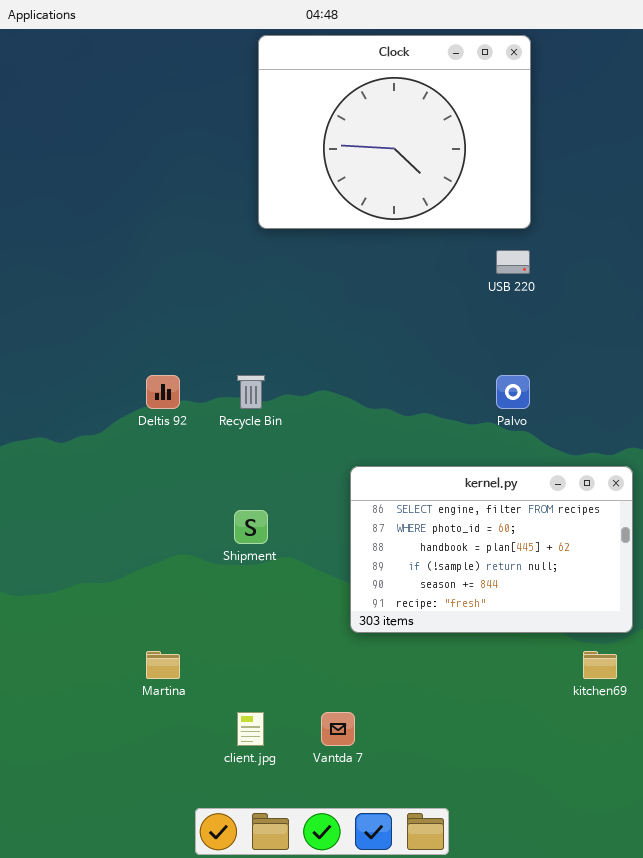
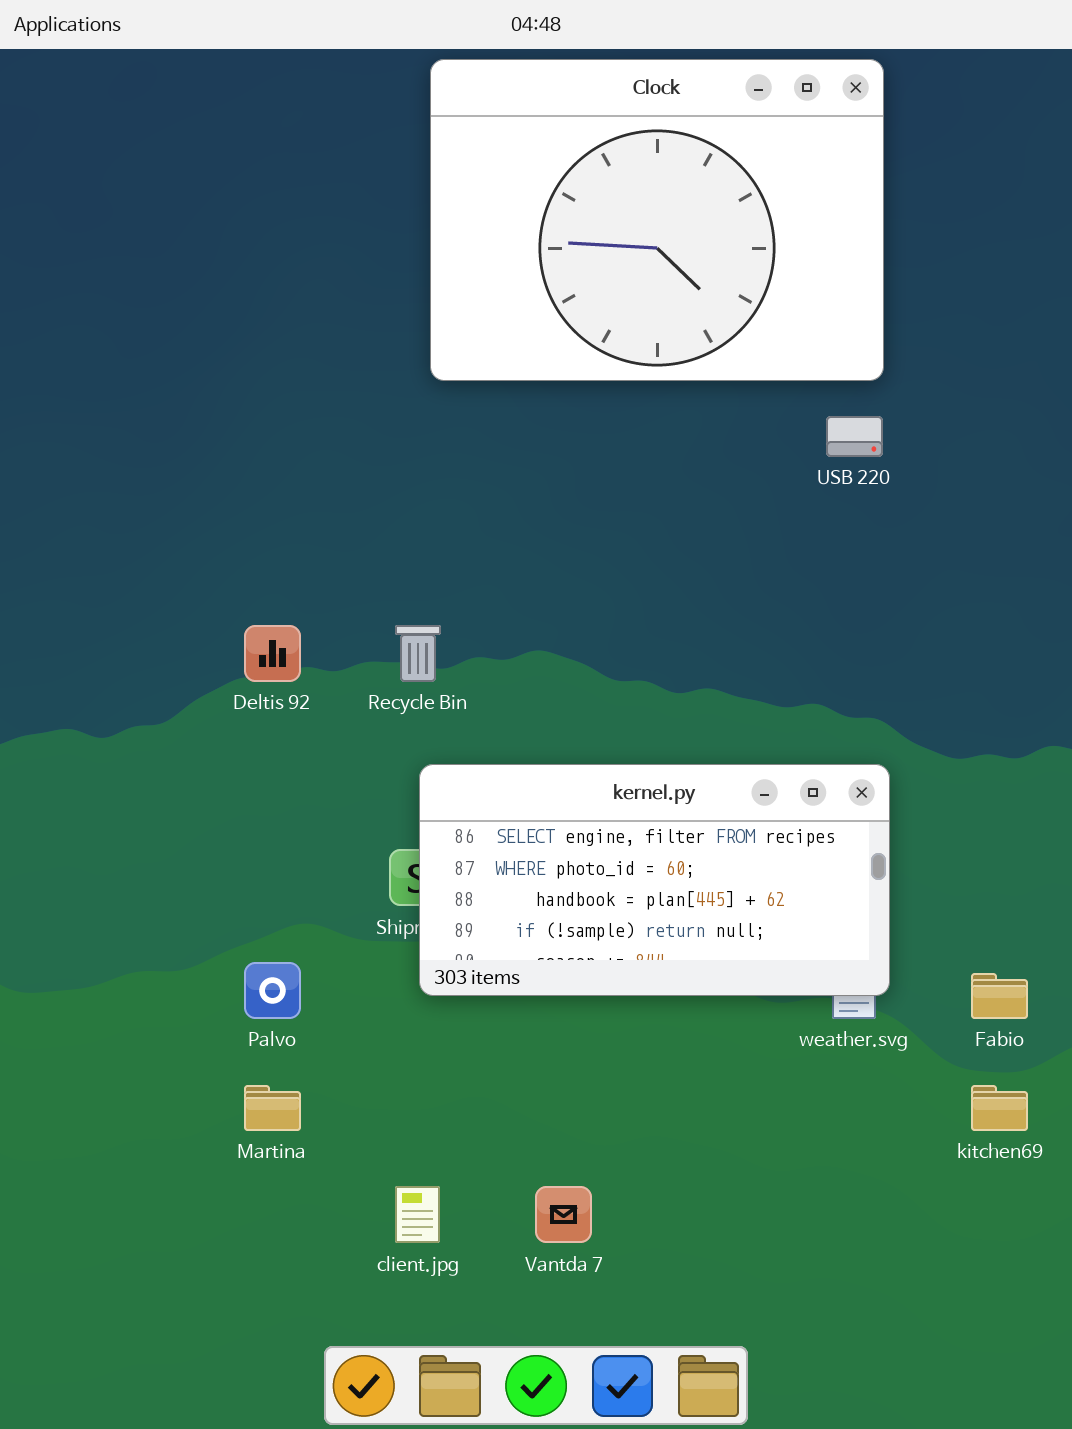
Palvo: [496,375,530,409] -> [244,962,301,1019], moved
kernel.py: [350,466,633,633] -> [419,764,890,996], moved, resized

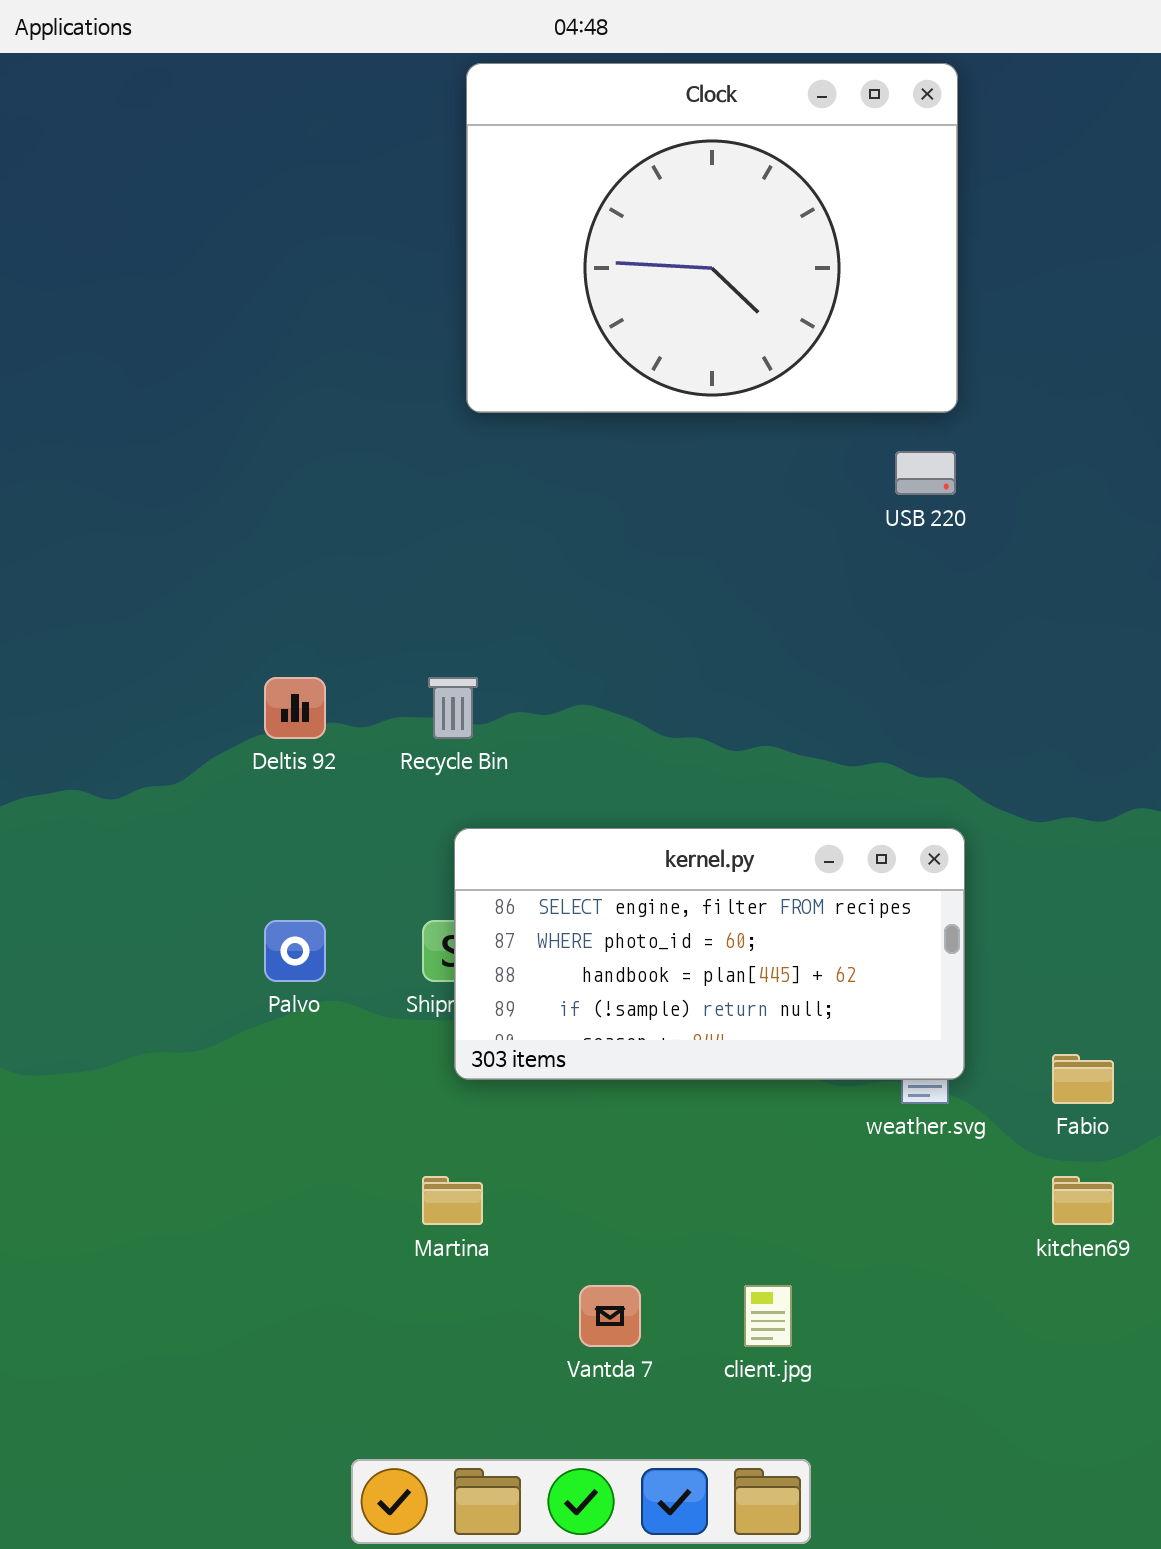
Palvo: [244,962,301,1019] -> [264,920,326,982], moved
Martina: [244,1085,301,1131] -> [422,1176,483,1225], moved
client.jpg: [395,1186,440,1243] -> [744,1285,792,1347], moved

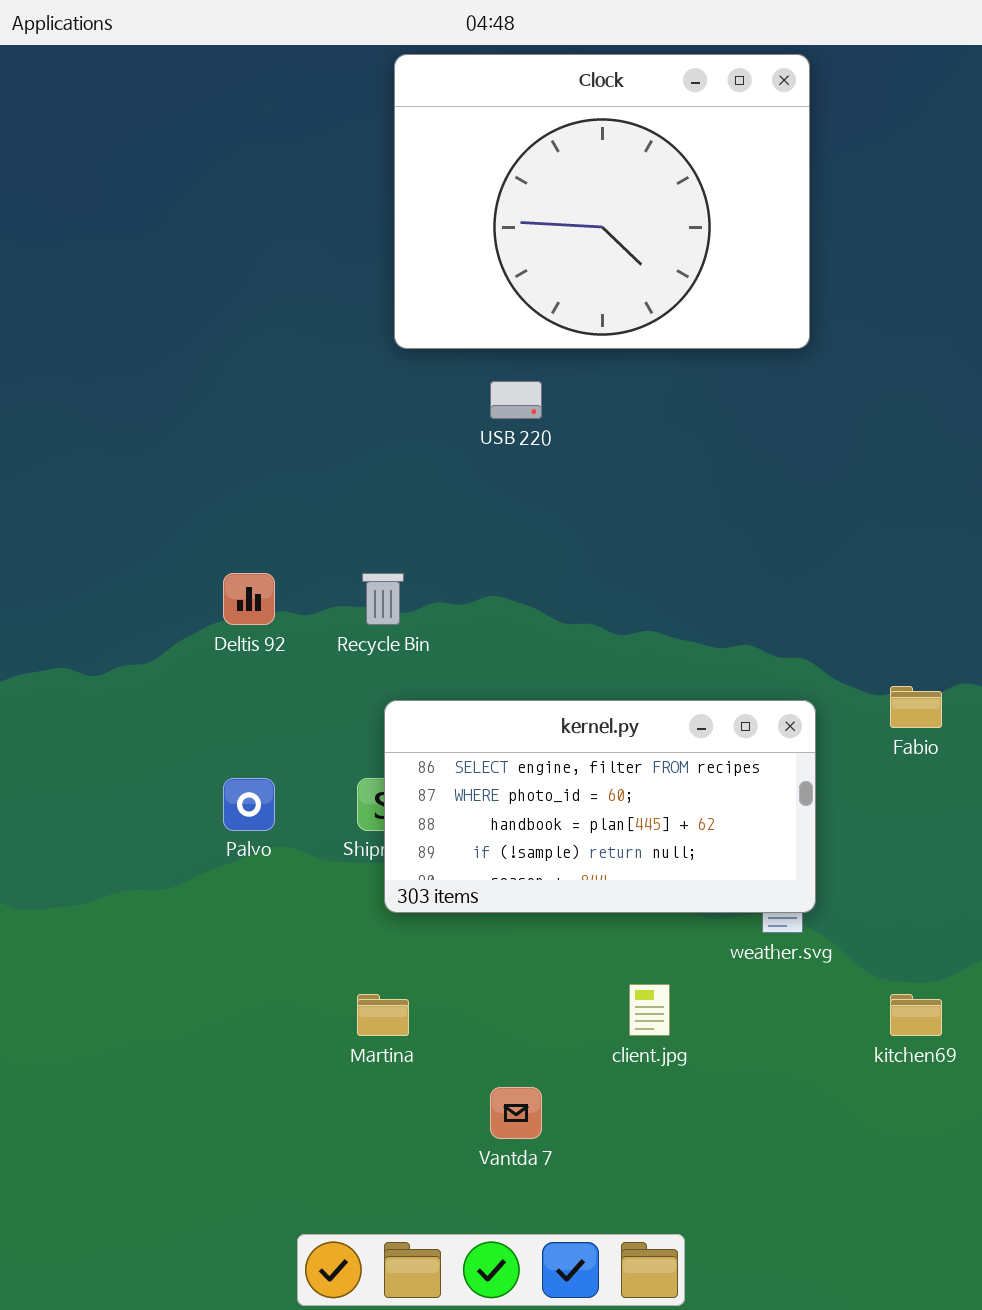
USB 220: [895,451,956,495] -> [490,381,542,419], moved
Fabio: [1052,1054,1114,1104] -> [890,686,942,728], moved
client.jpg: [744,1285,792,1347] -> [629,984,670,1036], moved

